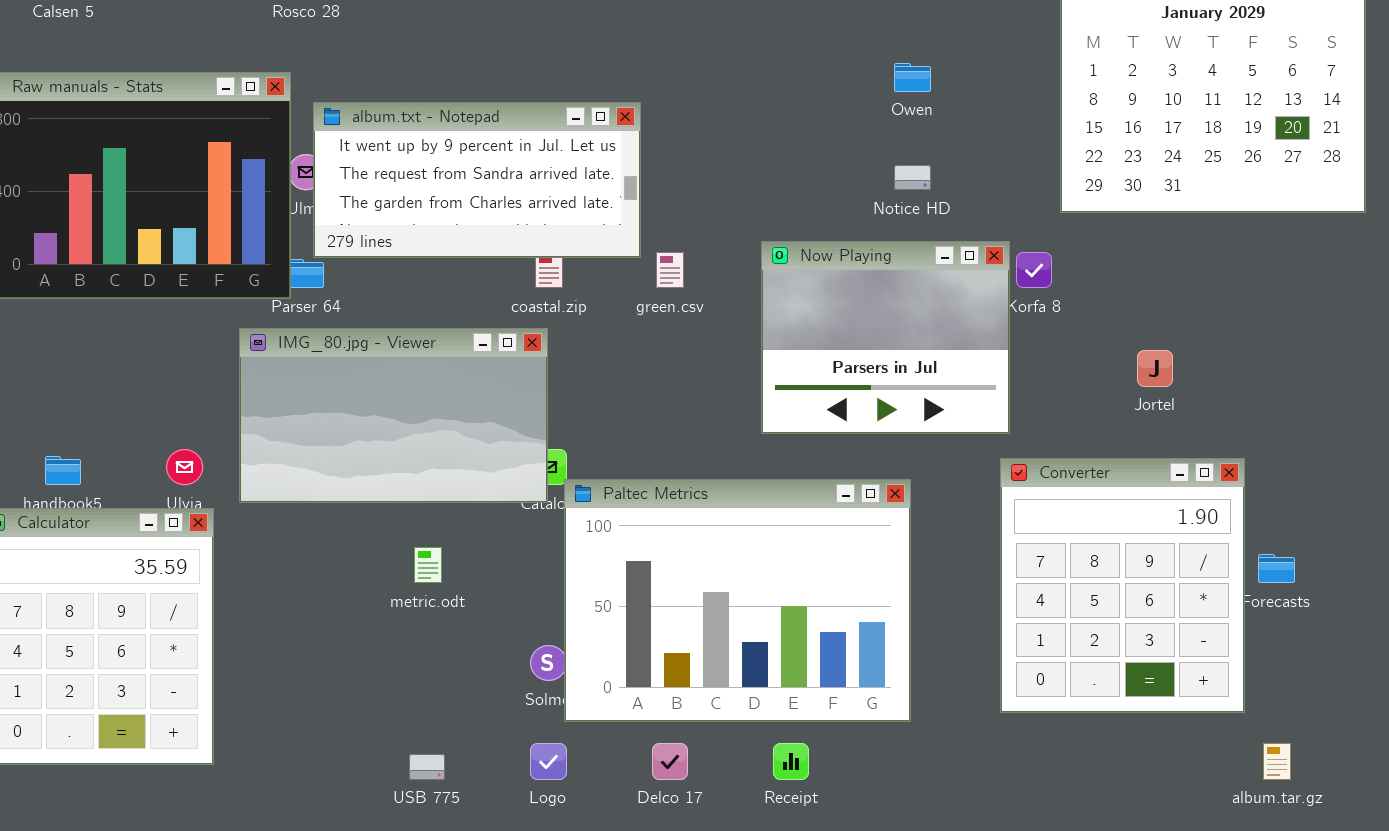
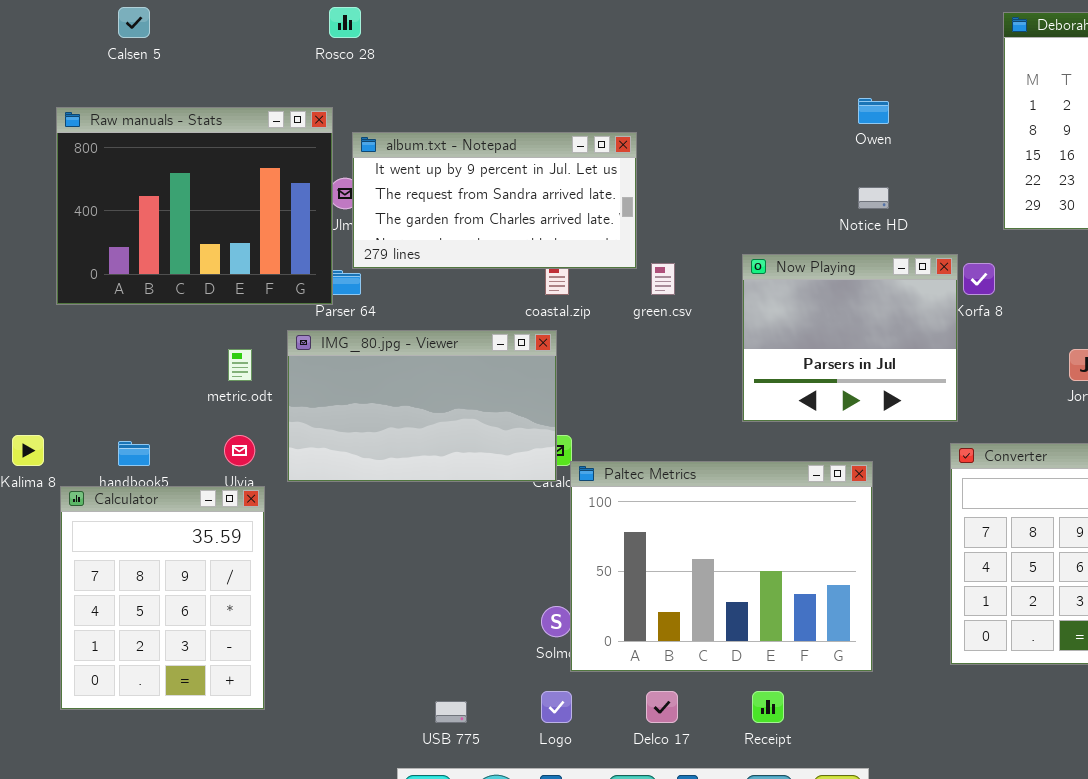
metric.odt: [414,547,442,583] -> [228,349,252,381], moved

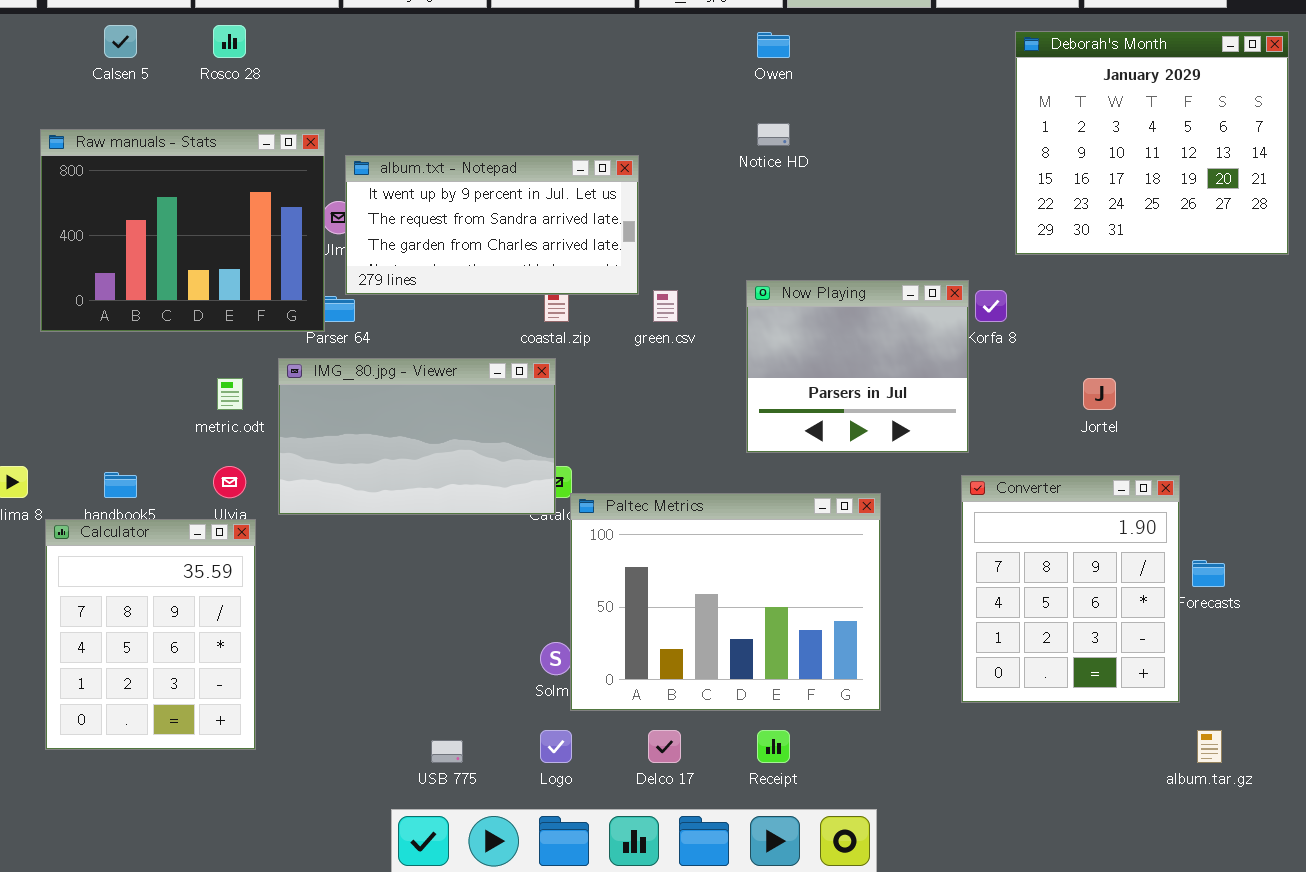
Rosco 28: [329,7,361,38] -> [213,25,246,58], moved
Owen: [858,98,889,124] -> [757,32,790,58], moved
Notice HD: [858,187,889,209] -> [757,123,790,146], moved

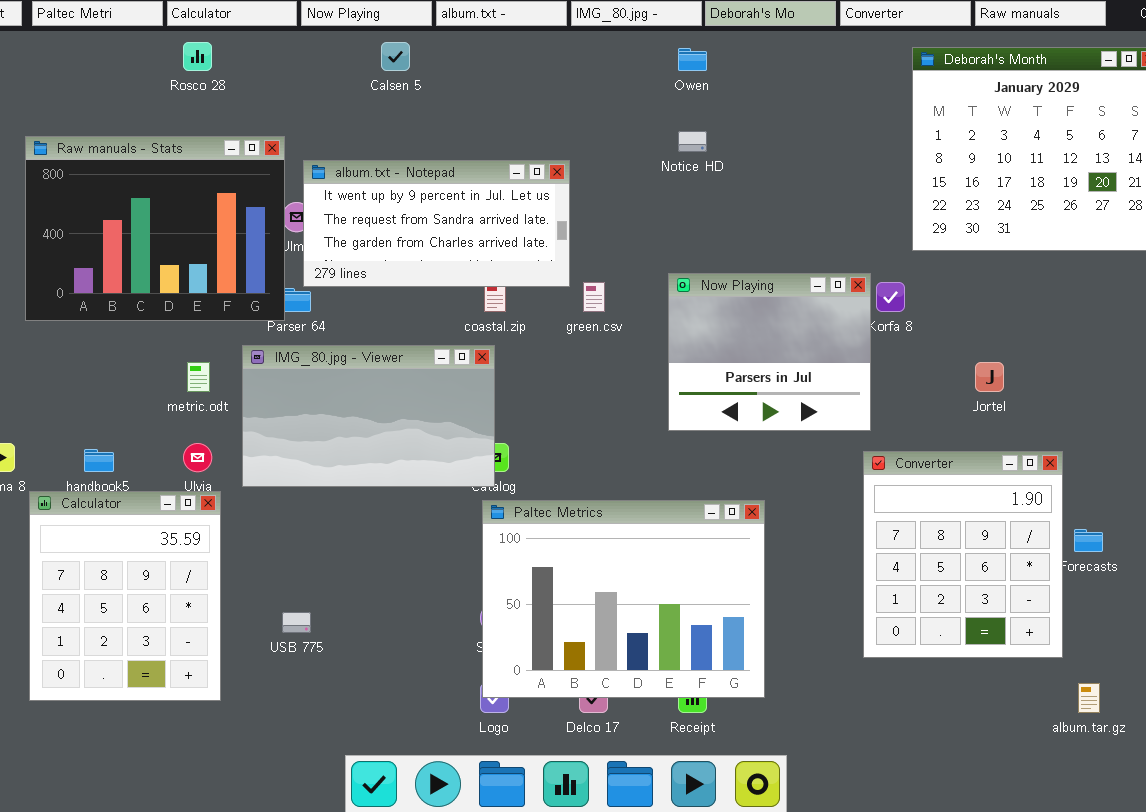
Calsen 5: [104,25,137,58] -> [381,42,410,71], moved
Paltec Metrics: [570,493,881,711] -> [482,500,765,698], moved
USB 775: [431,740,463,763] -> [282,612,311,633], moved

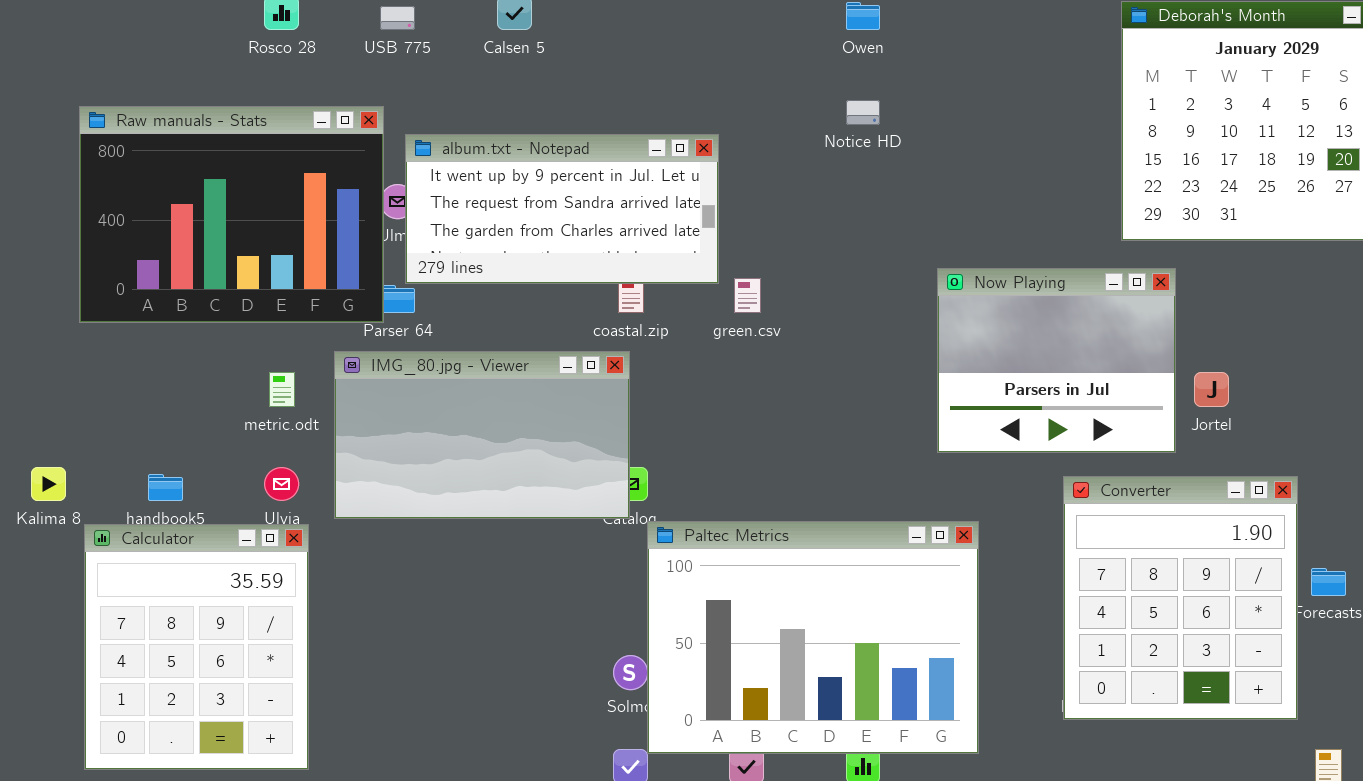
Now Playing: [668,273,871,431] -> [937,268,1176,453], moved
Paltec Metrics: [482,500,765,698] -> [647,521,979,754], moved
USB 775: [282,612,311,633] -> [380,6,415,30], moved

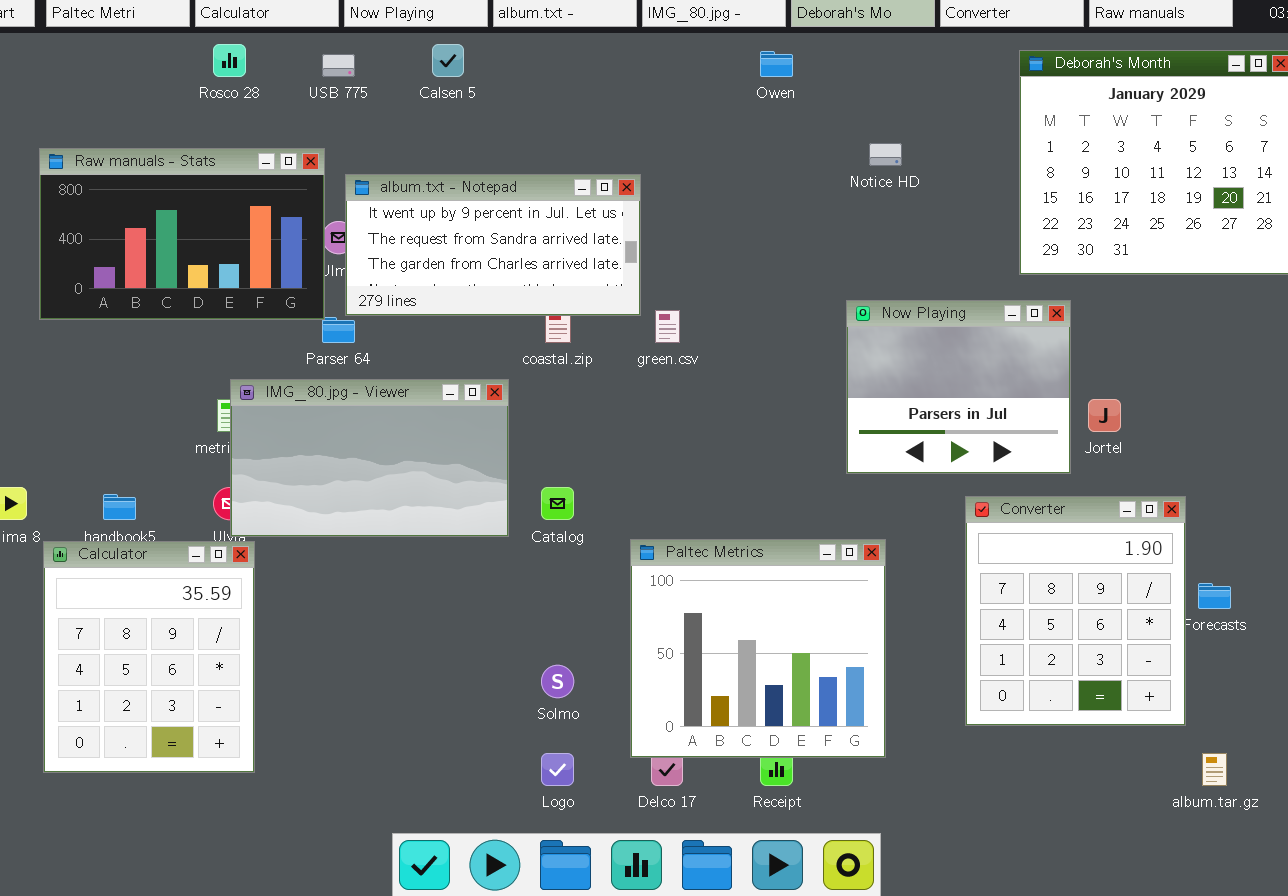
Notice HD: [846,100,880,125] -> [869,143,902,166], moved
Raw manuals - Stats: [79,106,384,323] -> [39,148,325,320], resized
IMG_80.jpg - Viewer: [334,351,630,519] -> [230,379,509,537], moved
Paltec Metrics: [647,521,979,754] -> [630,539,886,758], resized

